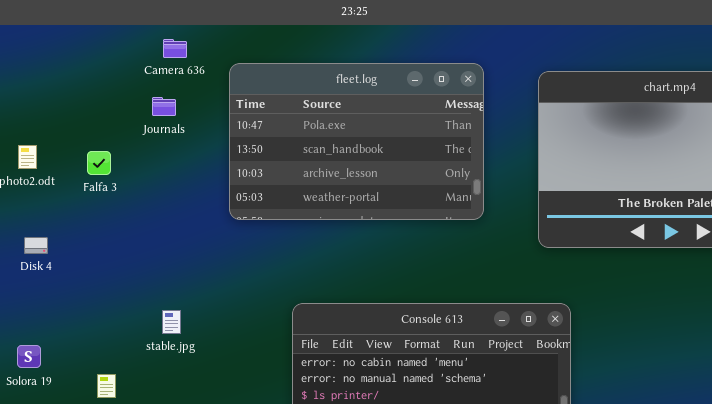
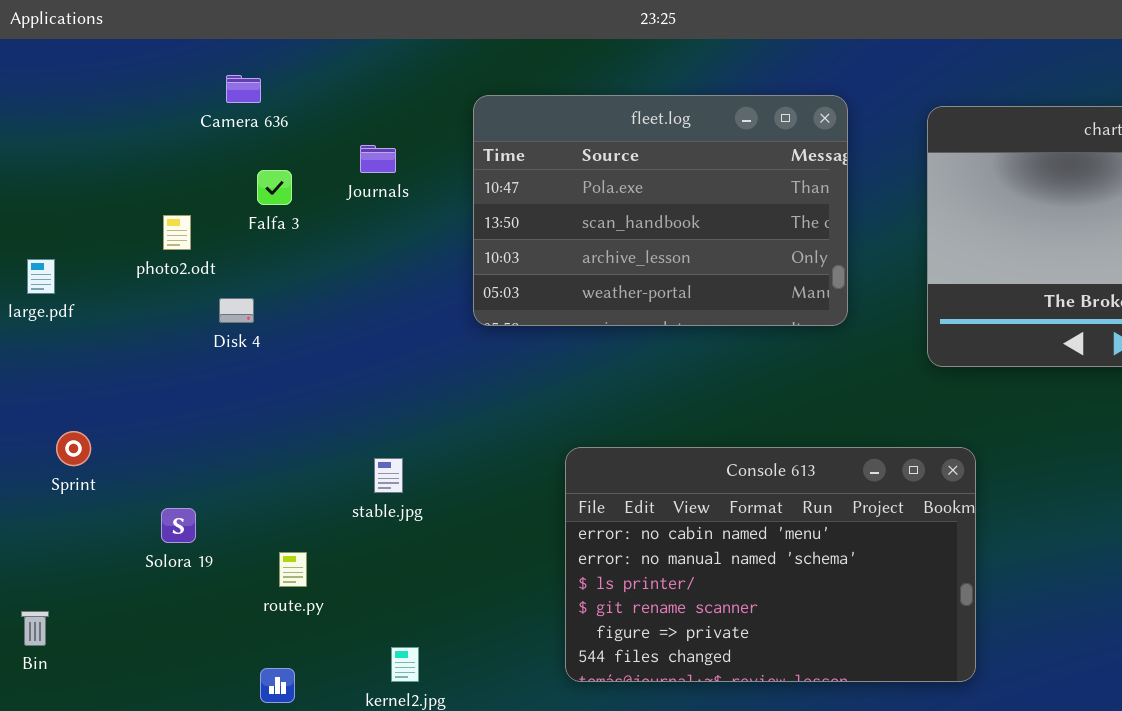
Camera 636: [163,39,187,58] -> [226,75,261,103], moved
Falfa 3: [87,151,111,175] -> [257,170,292,205], moved
Disk 4: [24,237,48,254] -> [219,298,254,323], moved

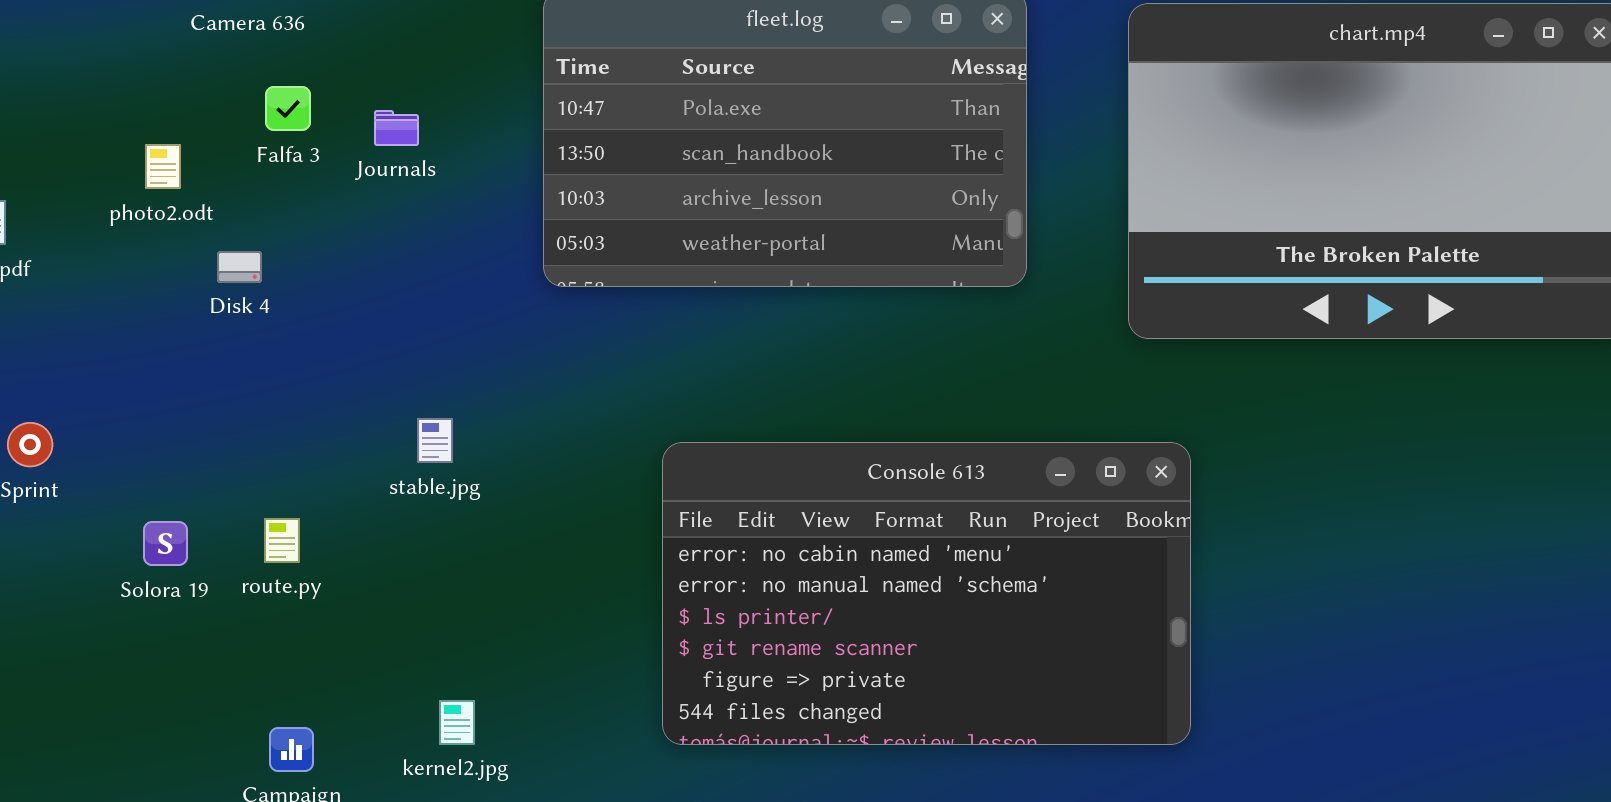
Journals: [360,145,396,173] -> [374,110,419,146], moved
stable.jpg: [374,458,403,493] -> [417,418,453,463], moved
route.py: [279,552,307,587] -> [264,518,300,563], moved

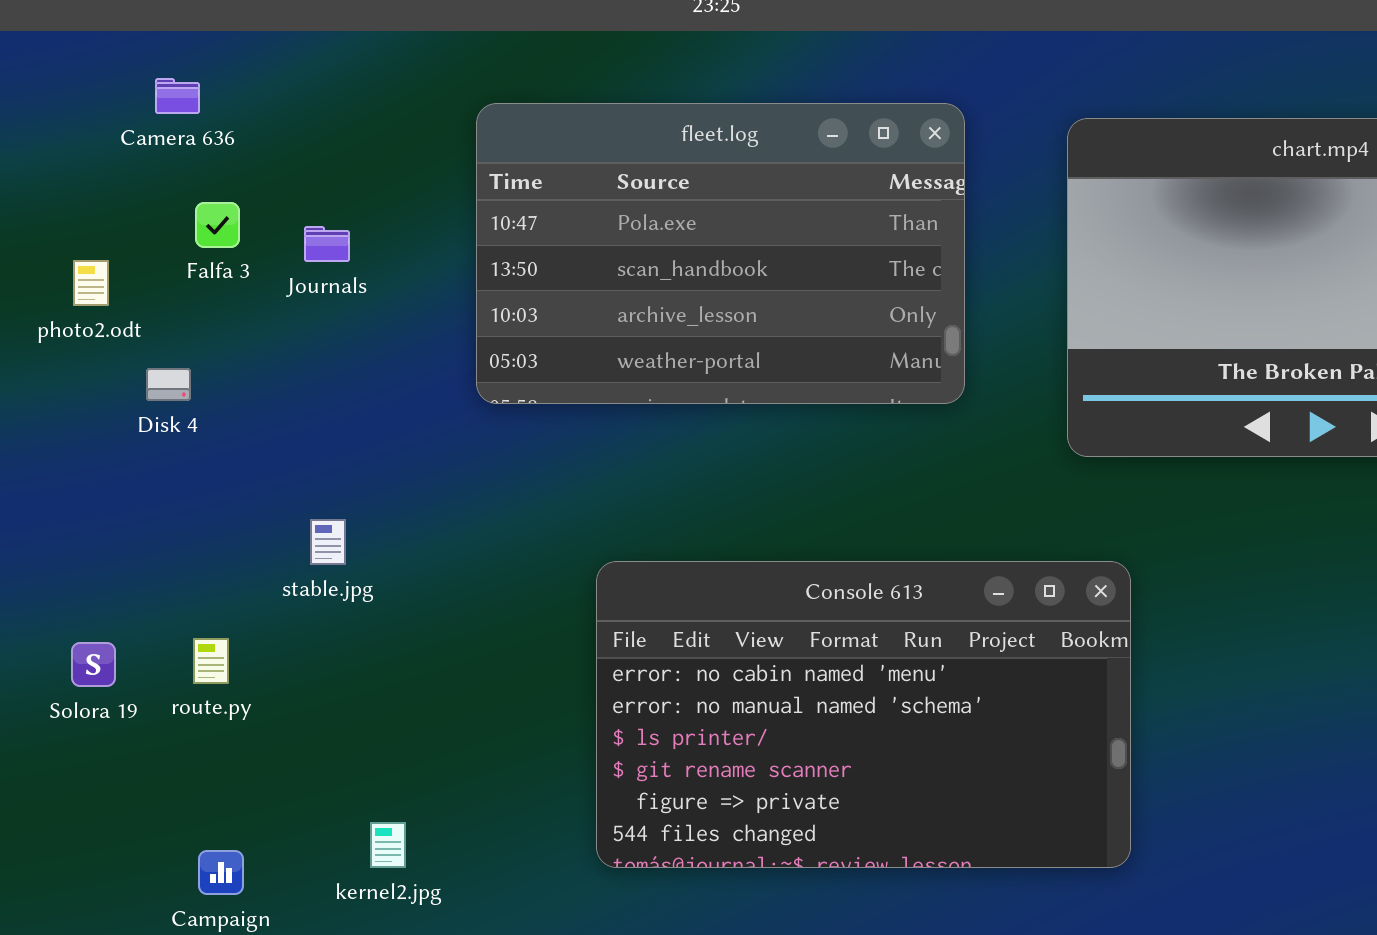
stable.jpg: [417,418,453,463] -> [310,519,346,565], moved

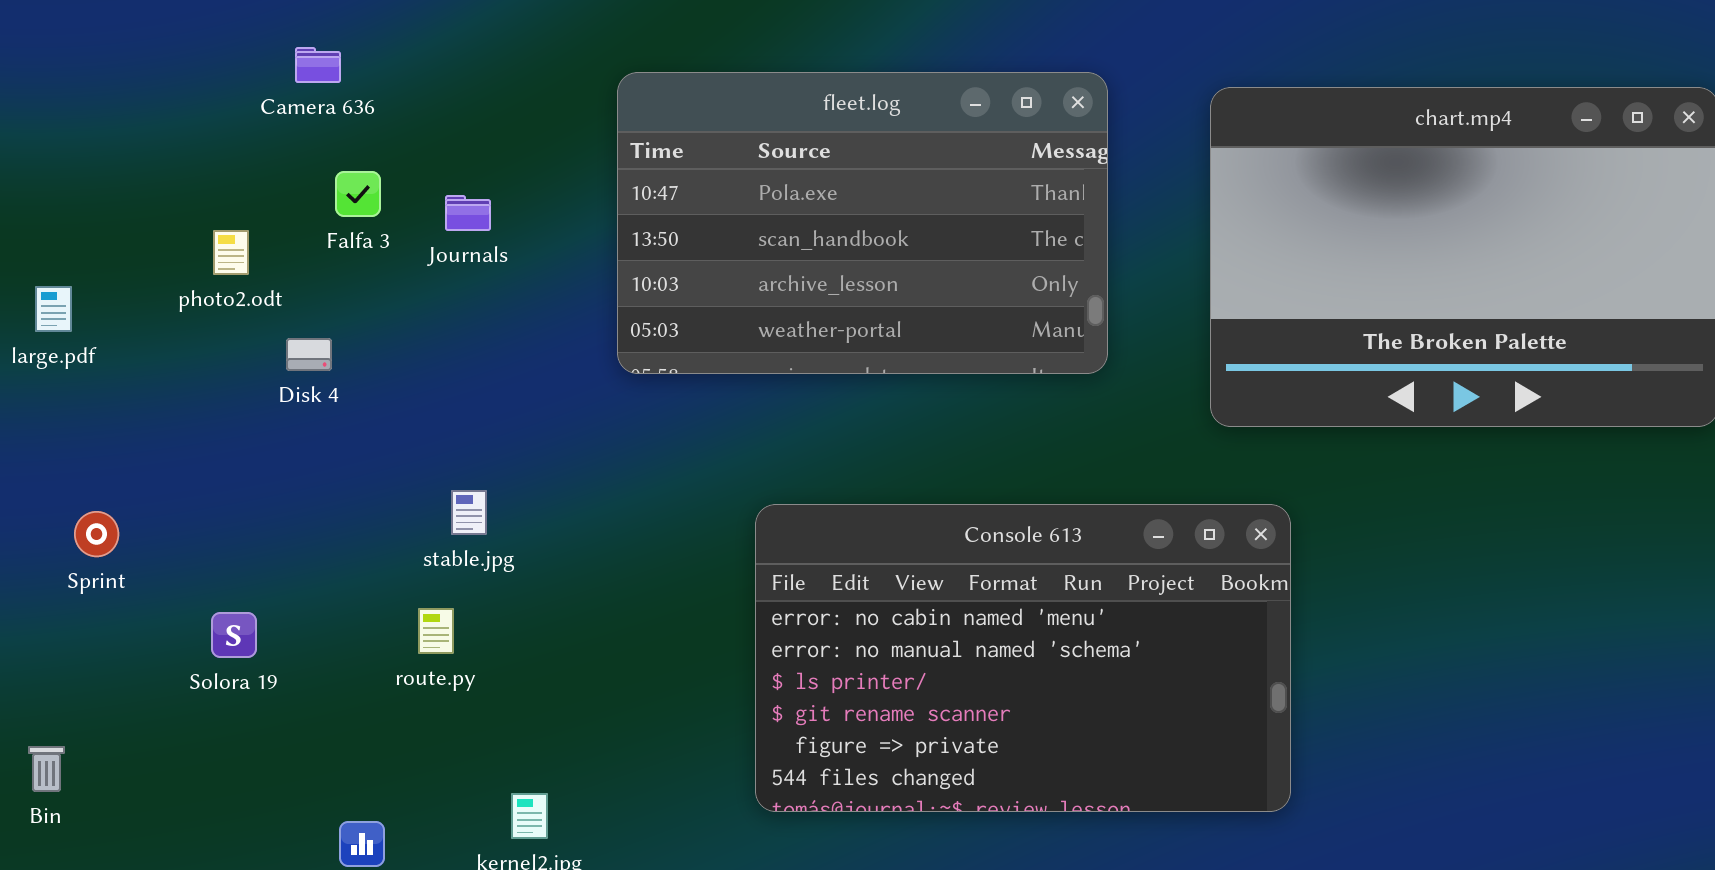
Console 613: [596,561,1131,868] -> [755,504,1291,812], moved
route.py: [193,638,229,684] -> [418,608,454,654], moved

